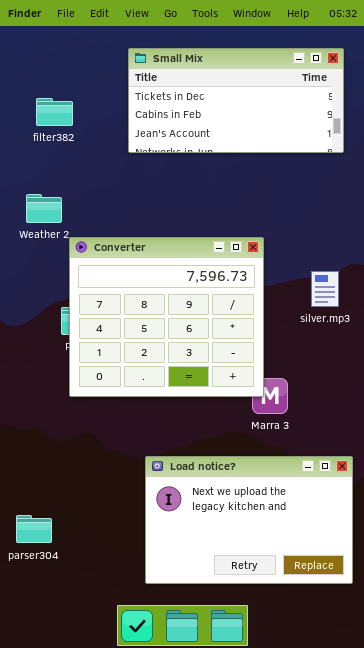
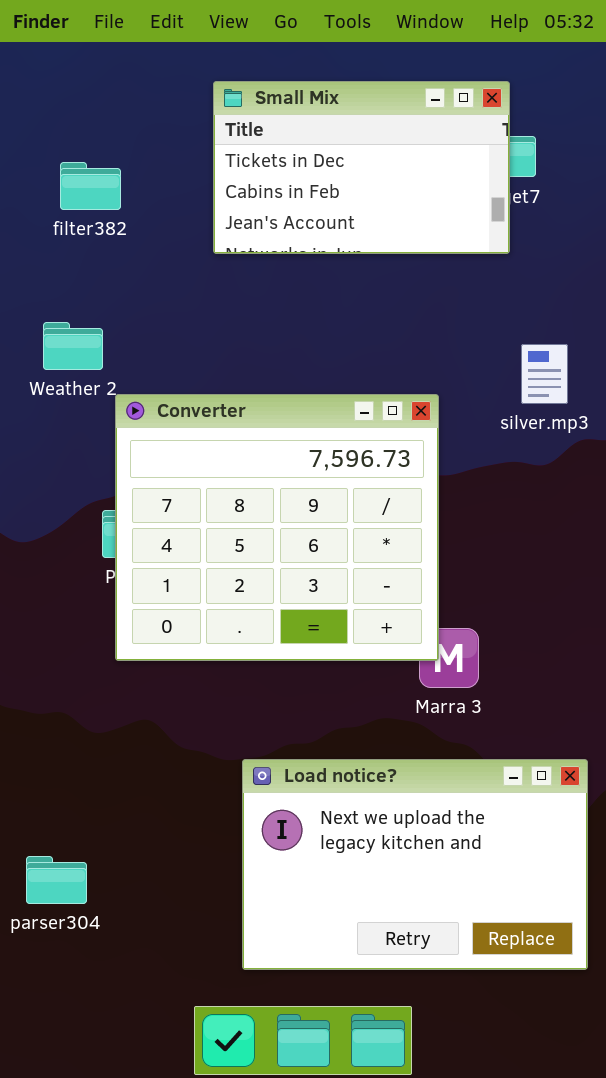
Small Mix: [128,48,344,153] -> [213,81,510,254], resized
silver.mp3: [311,271,339,307] -> [521,344,568,404], moved

